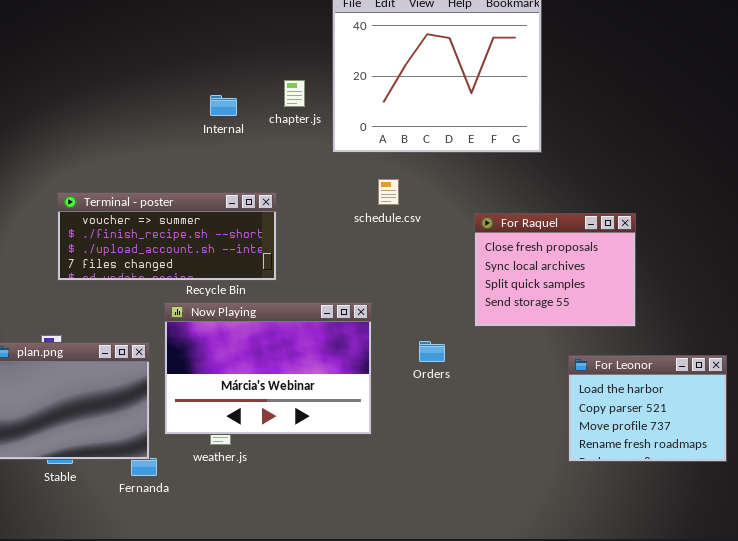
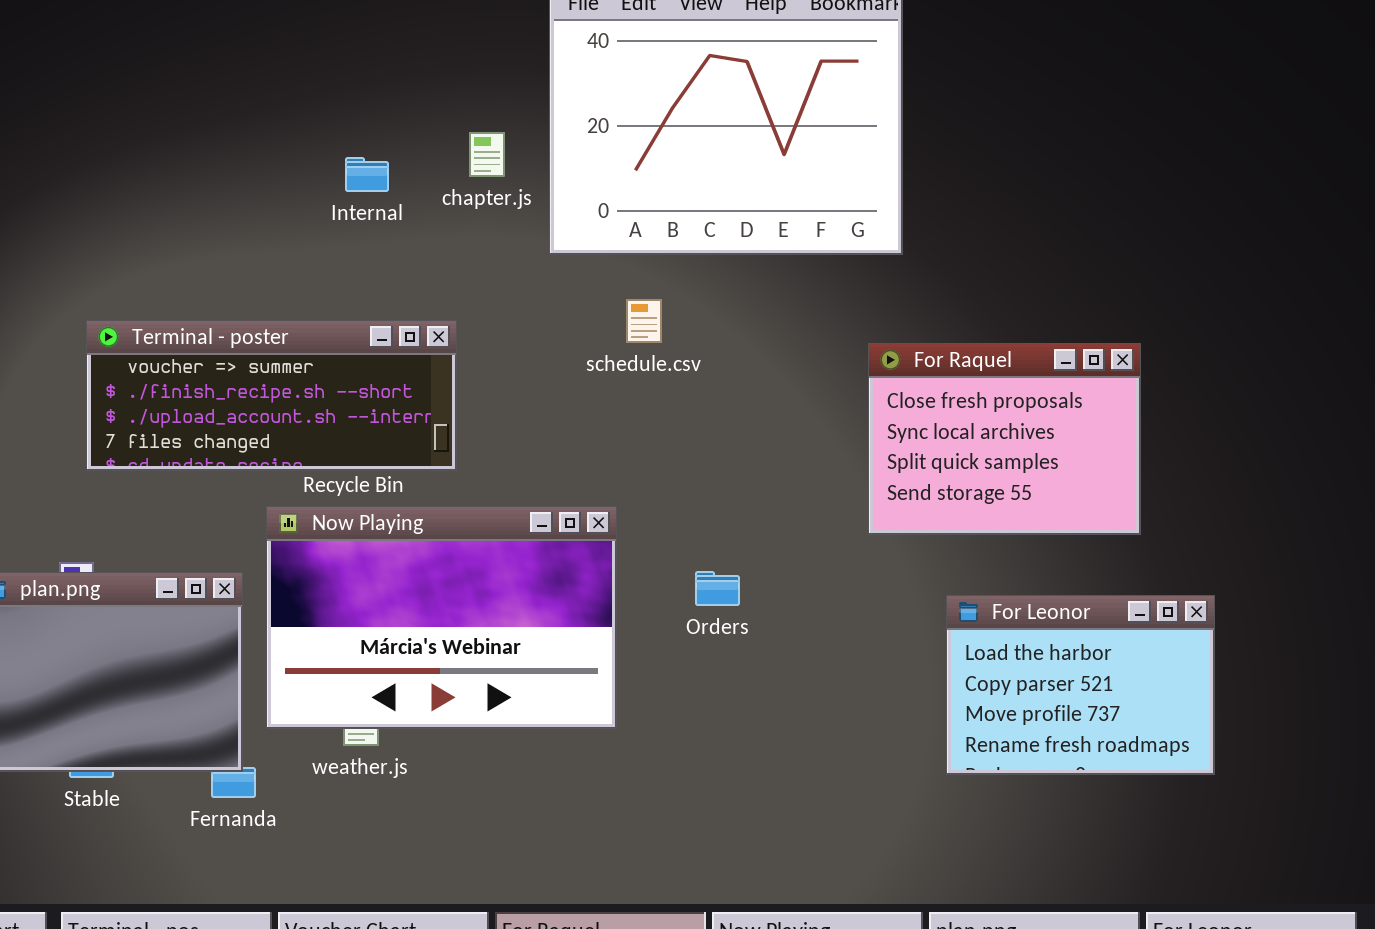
For Raquel: [474,213,636,327] -> [868,343,1141,535], moved

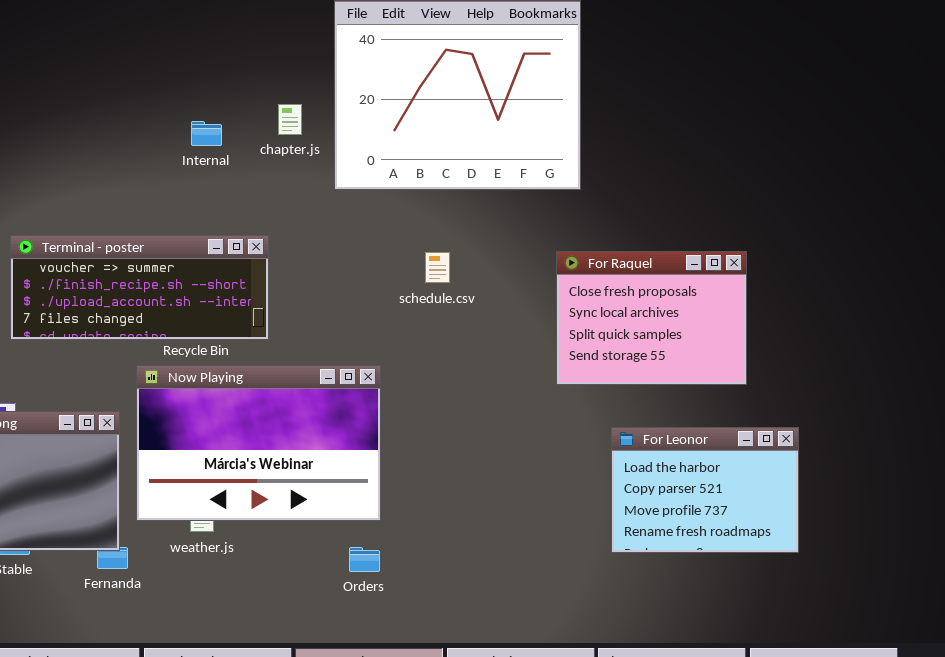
schedule.csv: [626,299,662,343] -> [425,252,450,283], moved
Orders: [695,571,740,606] -> [349,547,380,572], moved

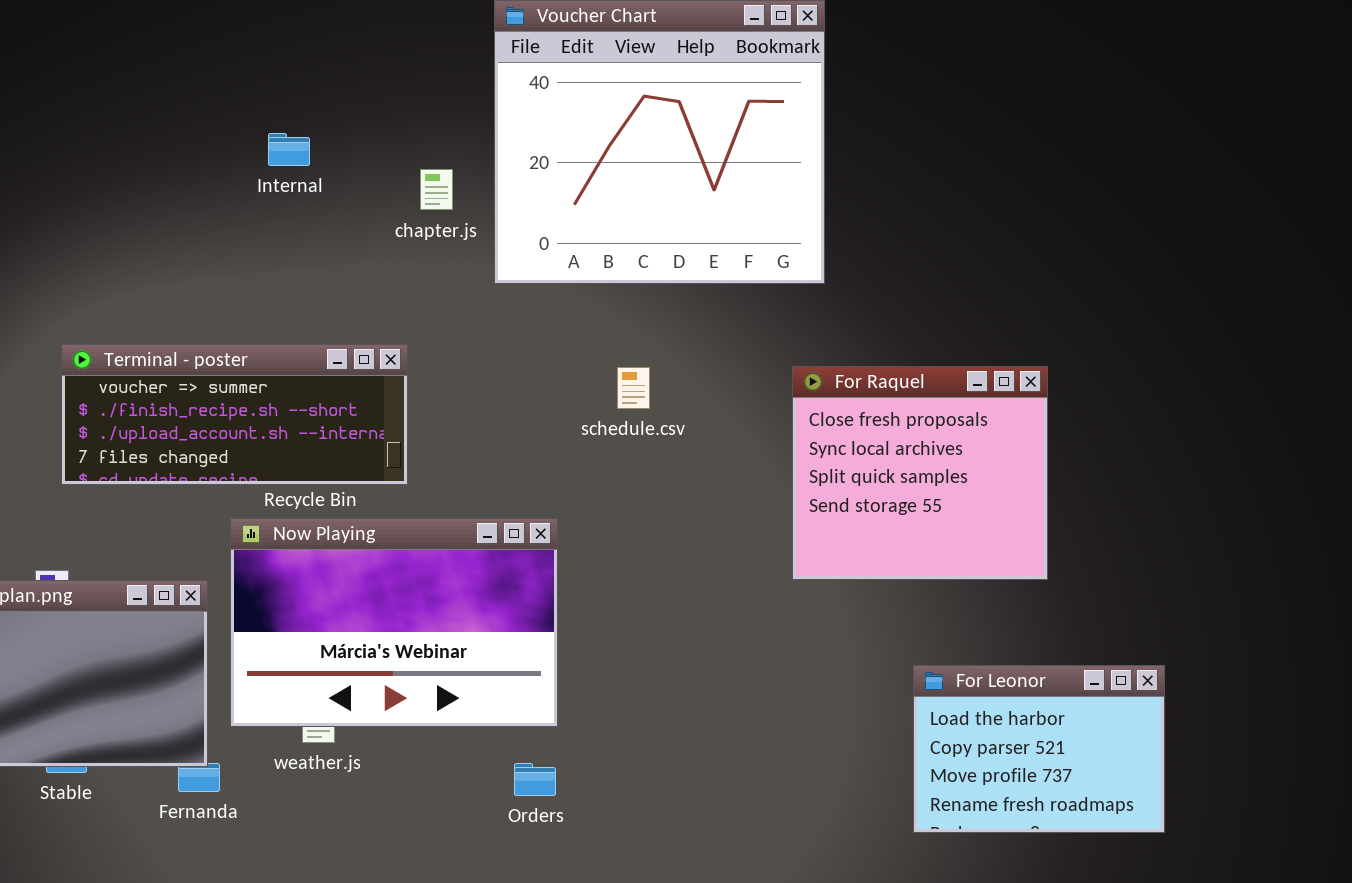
Internal: [191,121,222,146] -> [268,133,310,166], moved
For Raquel: [556,251,747,385] -> [792,366,1048,580], resized
For Leonor: [611,427,799,553] -> [913,665,1165,833], moved

